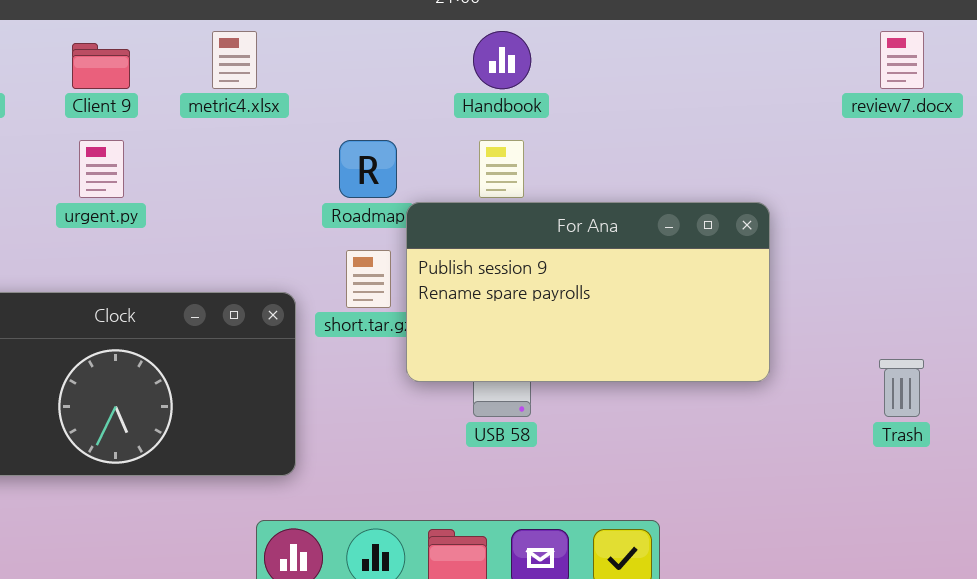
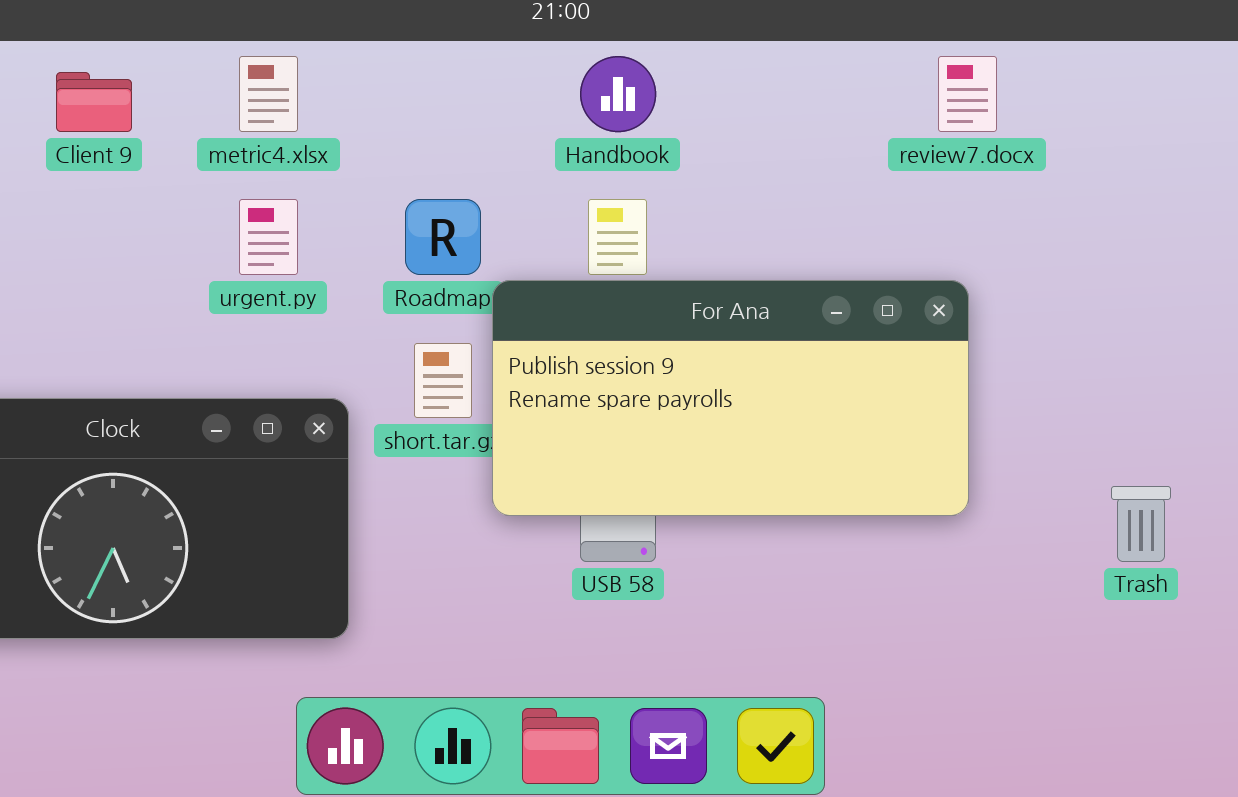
review7.docx: [880,31,924,89] -> [938,56,997,132], moved
urgent.py: [79,140,124,198] -> [239,199,298,275], moved

